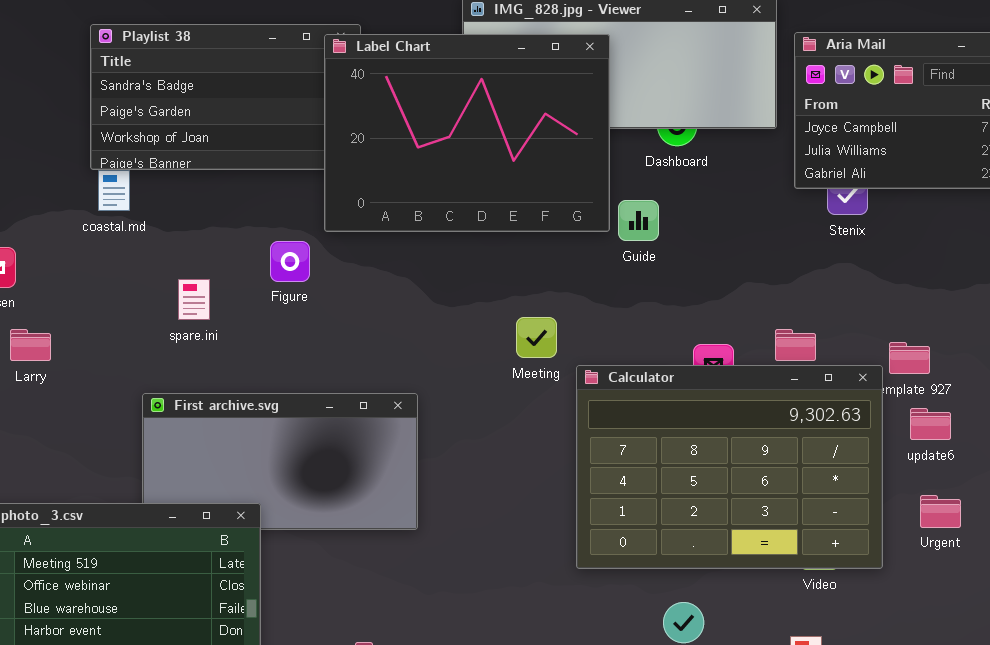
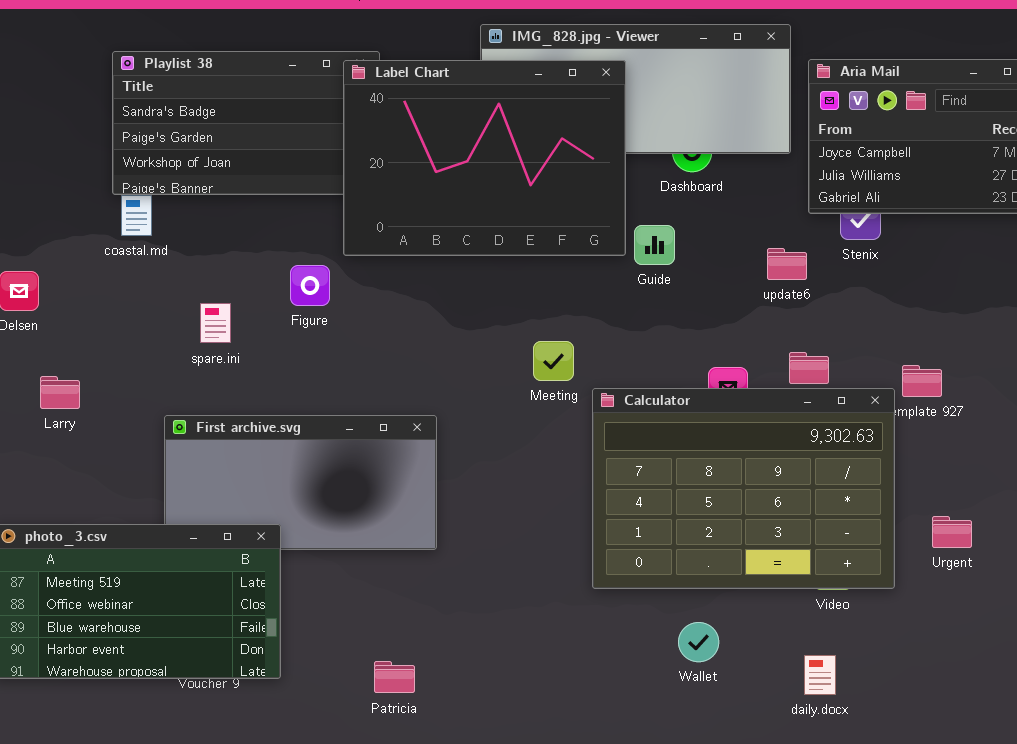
Larry: [10,329,51,361] -> [40,376,80,409], moved
update6: [910,408,951,440] -> [767,248,807,280], moved

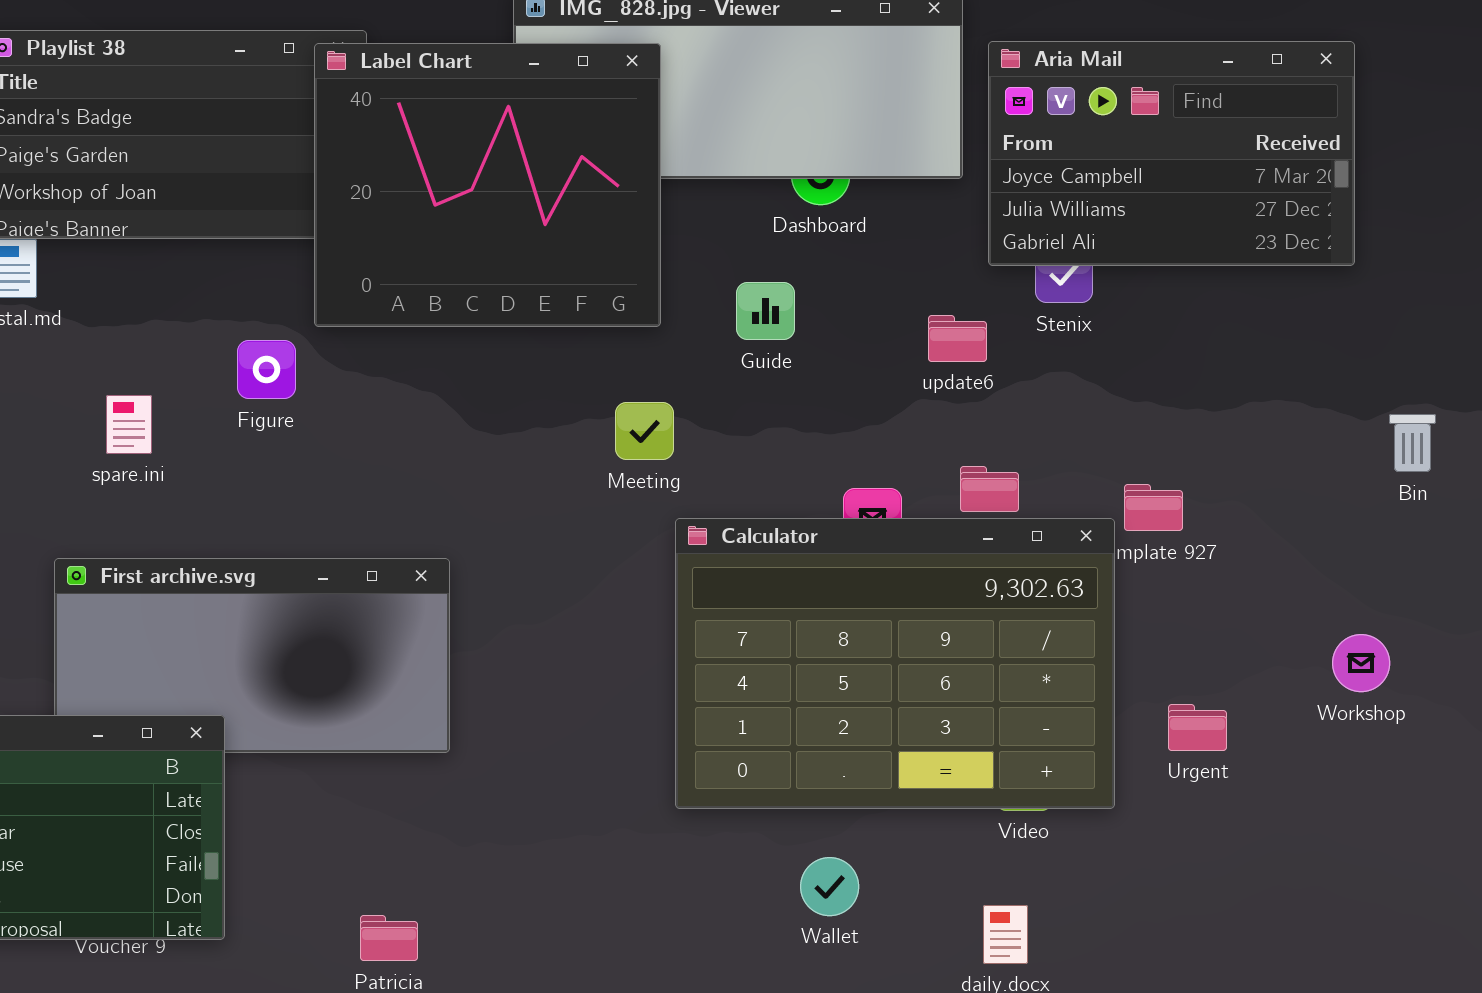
Label Chart: [343,60,626,256] -> [314,43,661,327], resized
Meeting: [533,341,574,381] -> [615,402,674,460], moved

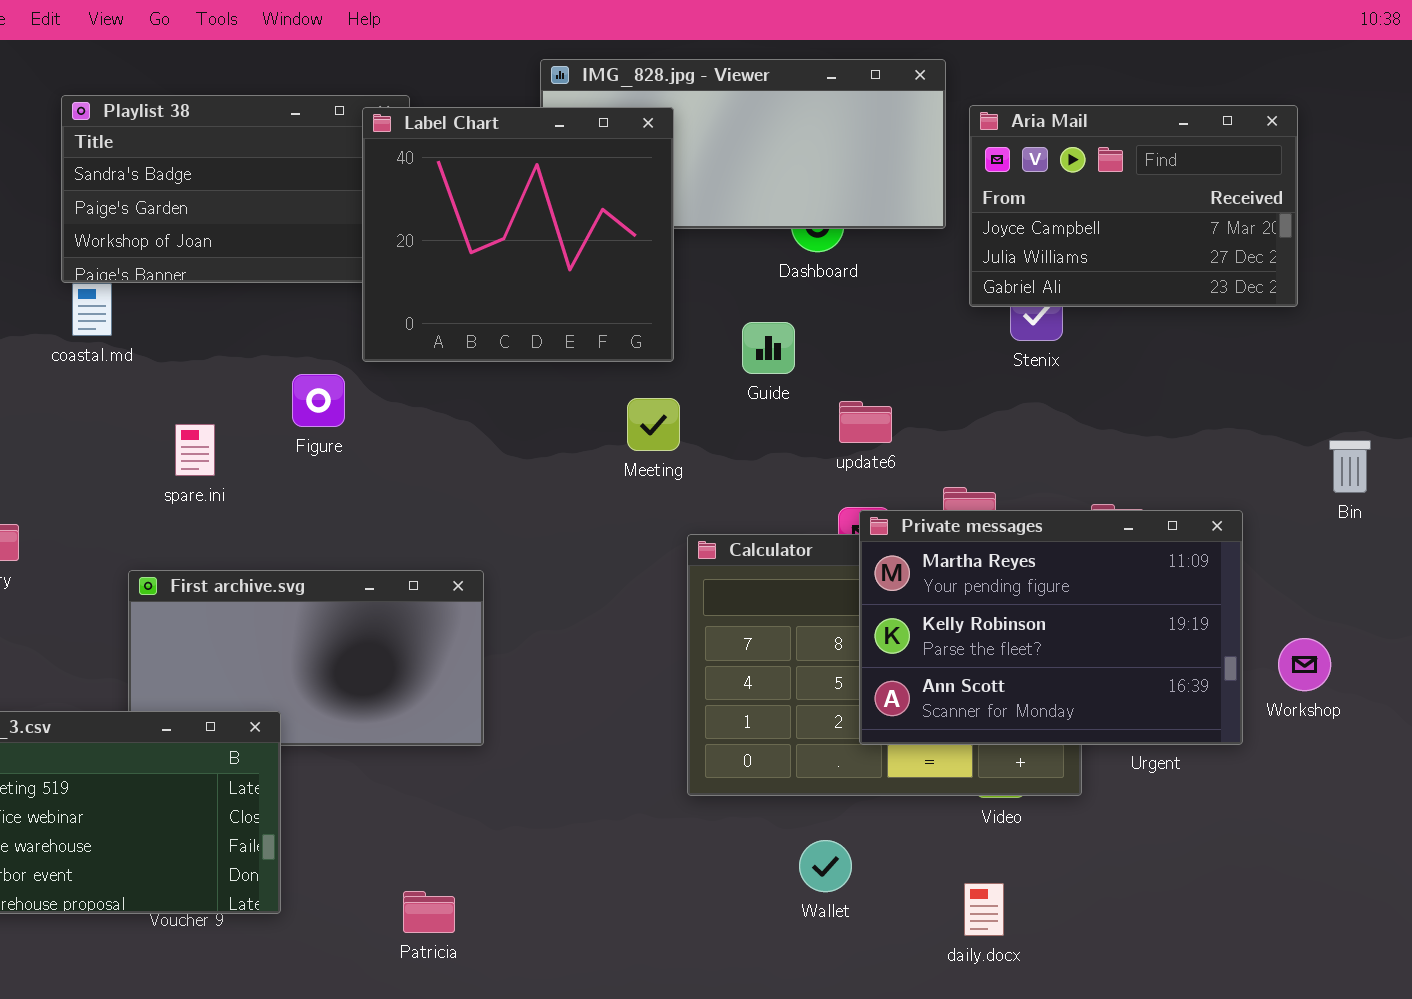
update6: [928,315,987,362] -> [839,401,892,443], moved
Meeting: [615,402,674,460] -> [627,398,680,451], moved
Private messages: none -> [859,510,1243,745], opened

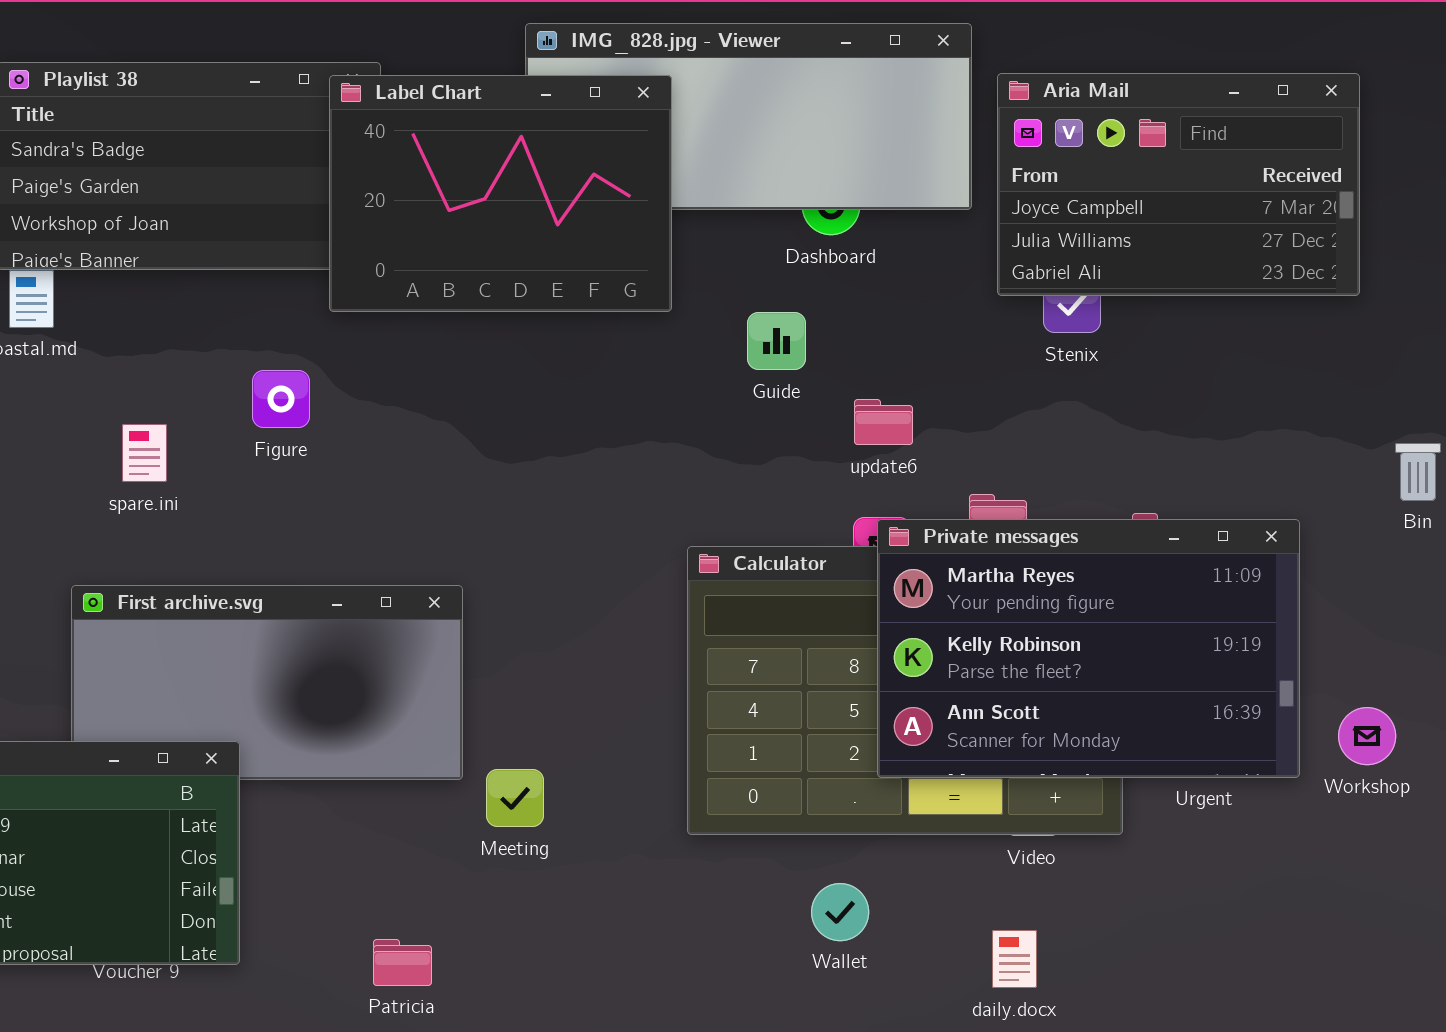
Label Chart: [362,107,674,362] -> [329,75,672,312], resized
Meeting: [627,398,680,451] -> [486,769,544,827], moved
Workshop: [1278,638,1331,691] -> [1338,707,1396,765], moved

